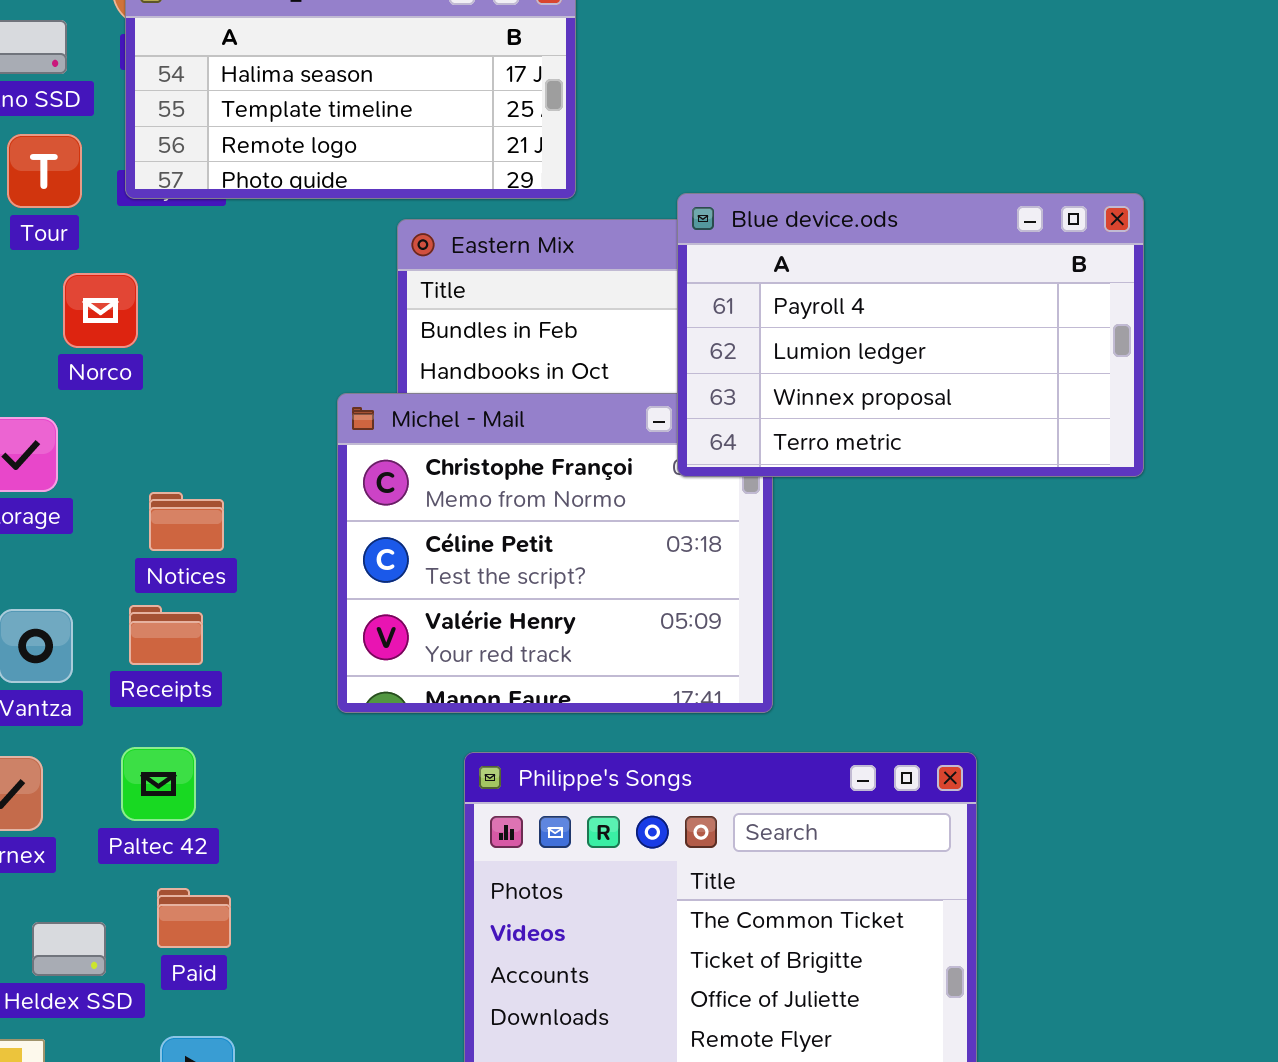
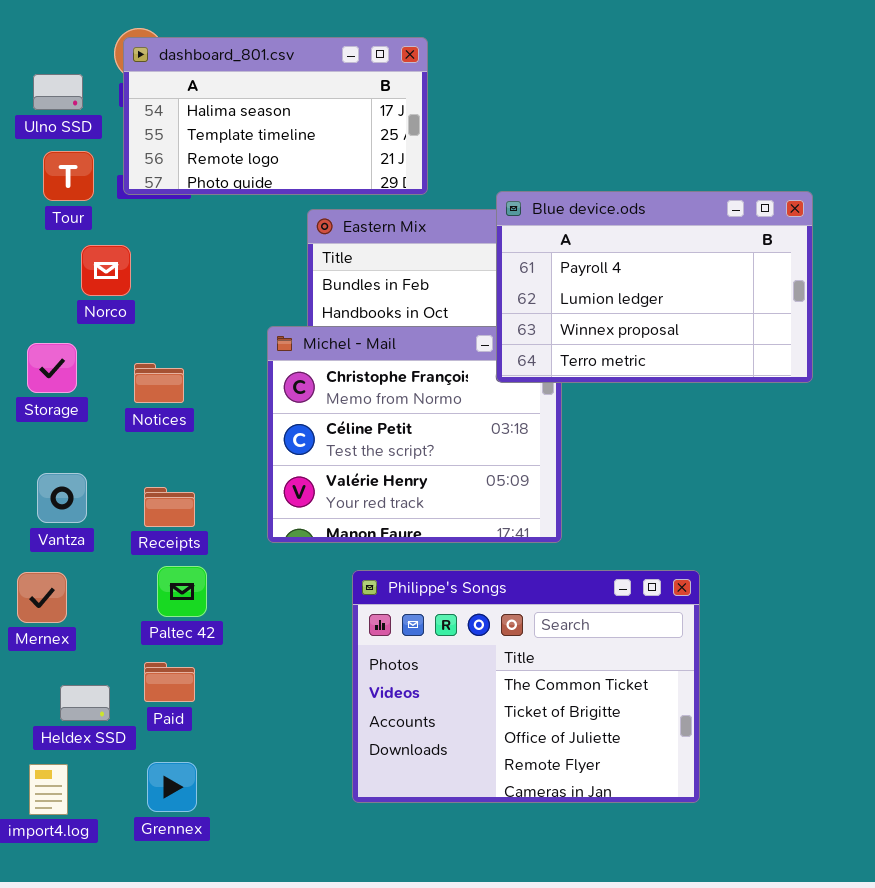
Notices: [149,492,224,551] -> [134,363,184,403], moved
Receipts: [129,605,203,665] -> [144,487,195,527], moved
Paltec 42: [121,747,196,821] -> [157,566,207,617], moved

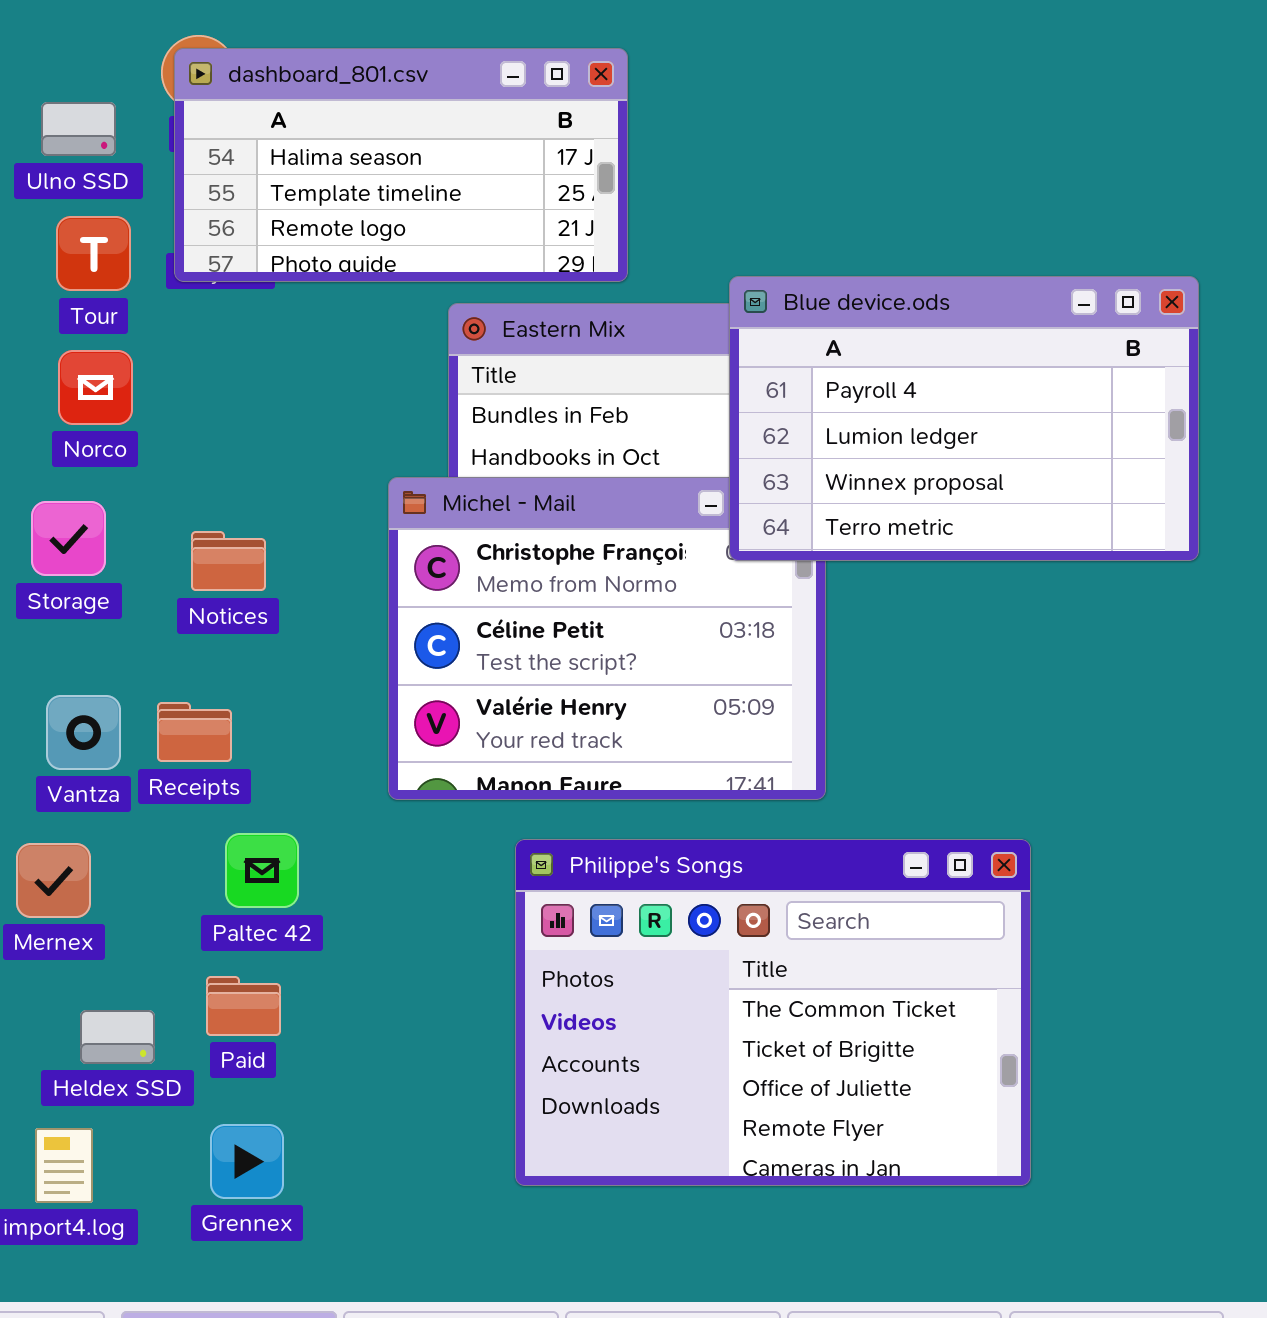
Norco: [81,245,131,296] -> [58,350,133,425], moved
Receipts: [144,487,195,527] -> [157,702,232,762], moved

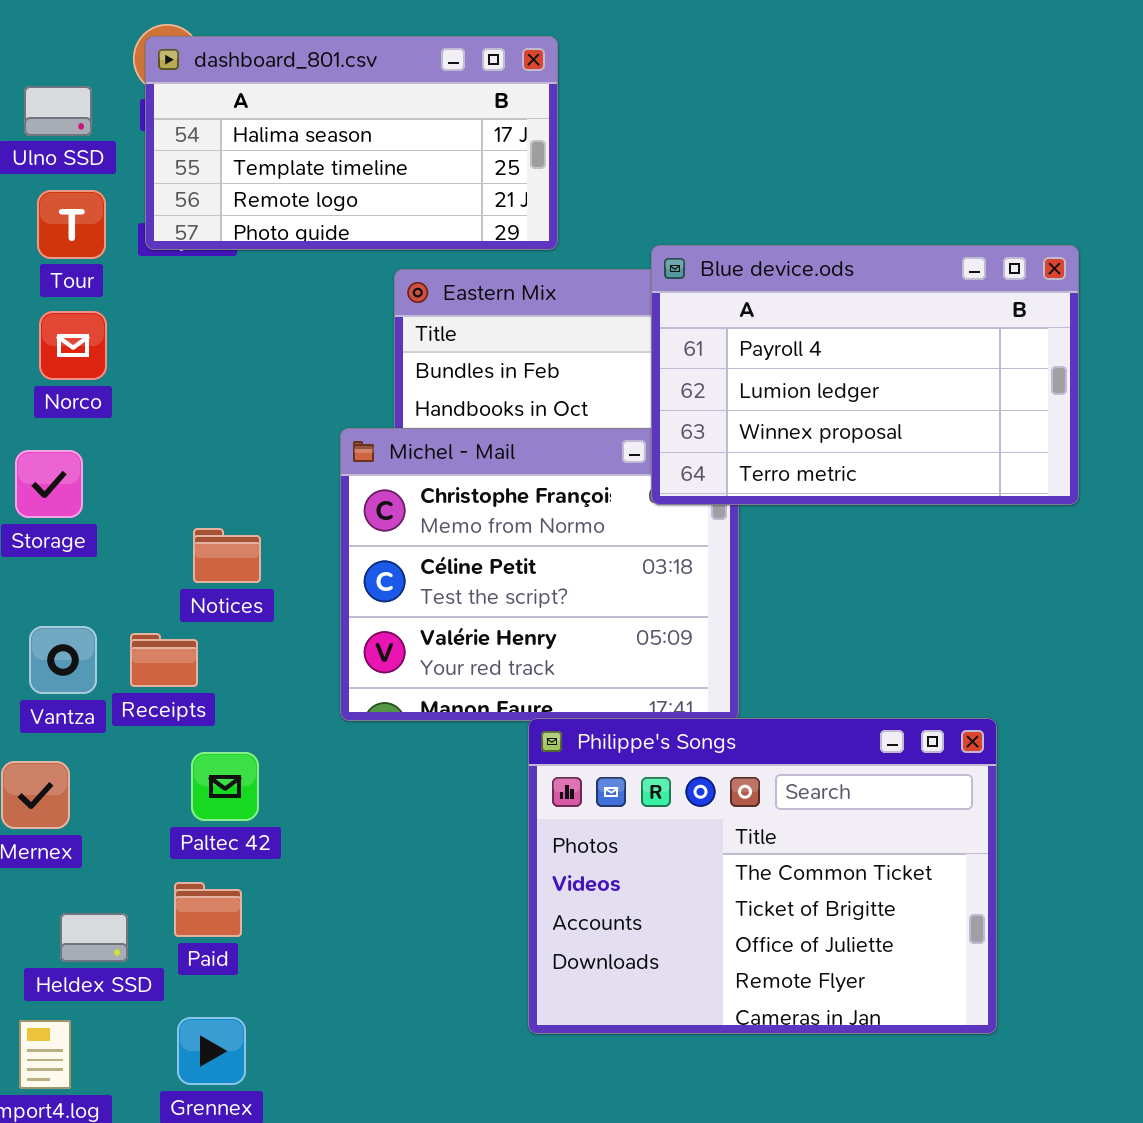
Notices: [191,531,266,591] -> [193,528,261,583], moved
Philippe's Songs: [515,839,1031,1186] -> [528,718,997,1034], moved

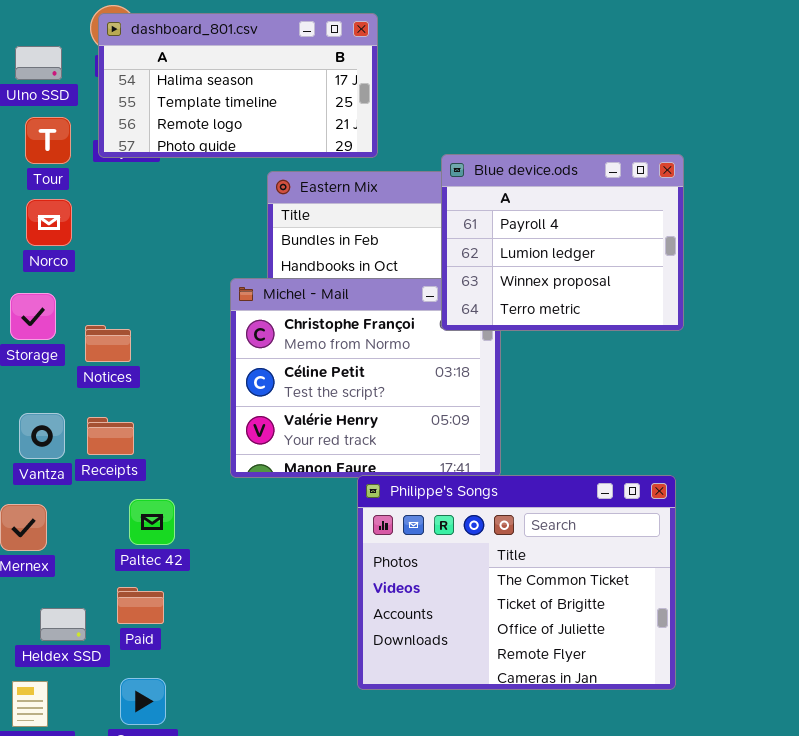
Blue device.ods: [651,245,1079,505] -> [441,154,684,331], resized
Notices: [193,528,261,583] -> [85,325,131,362], moved

